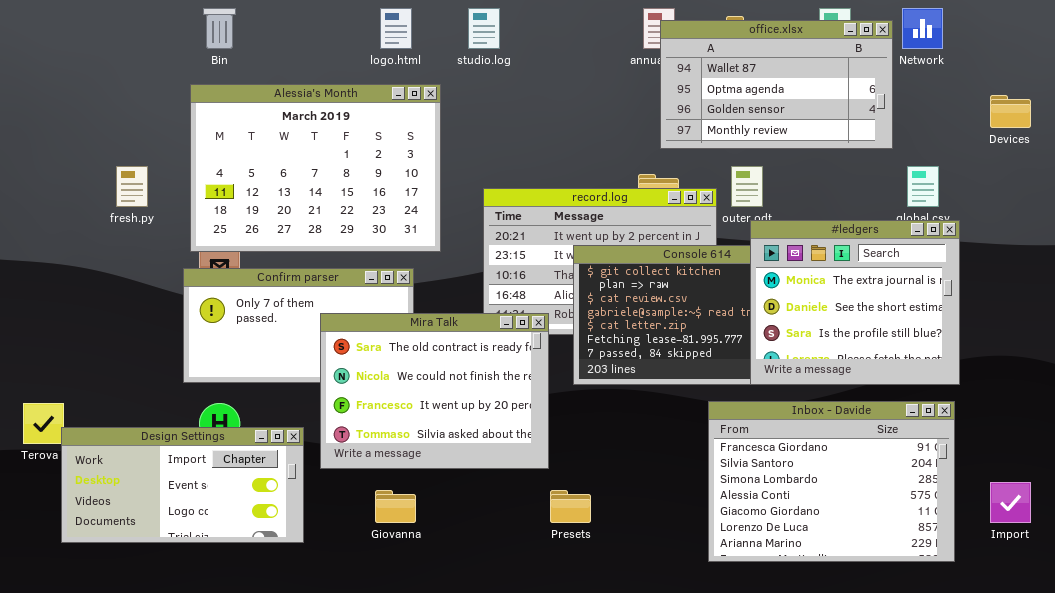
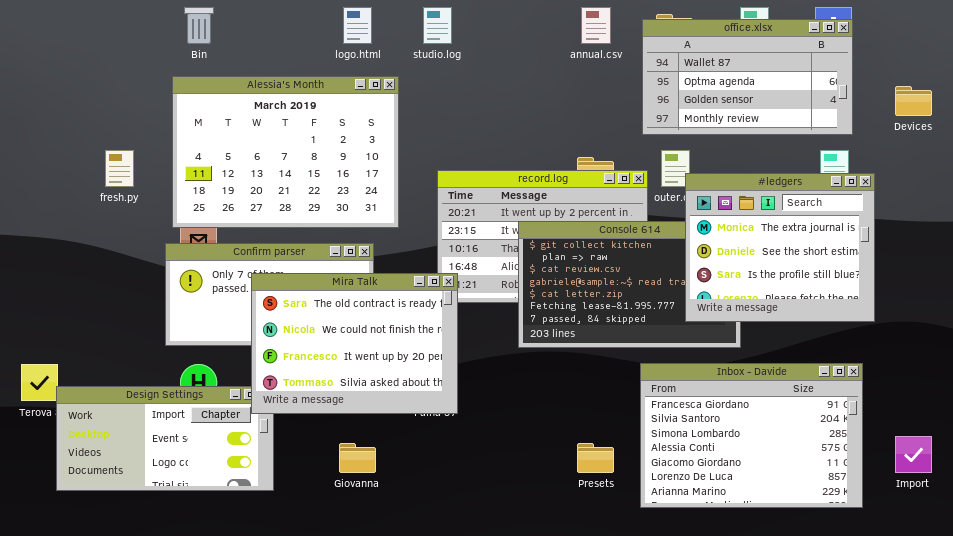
office.xlsx: [660,20,893,149] -> [642,19,853,135], moved
#ledgers: [750,220,960,385] -> [685,173,875,322], moved
Mira Talk: [320,313,549,469] -> [251,273,458,414], moved
Presets: [550,490,591,523] -> [577,443,614,473], moved

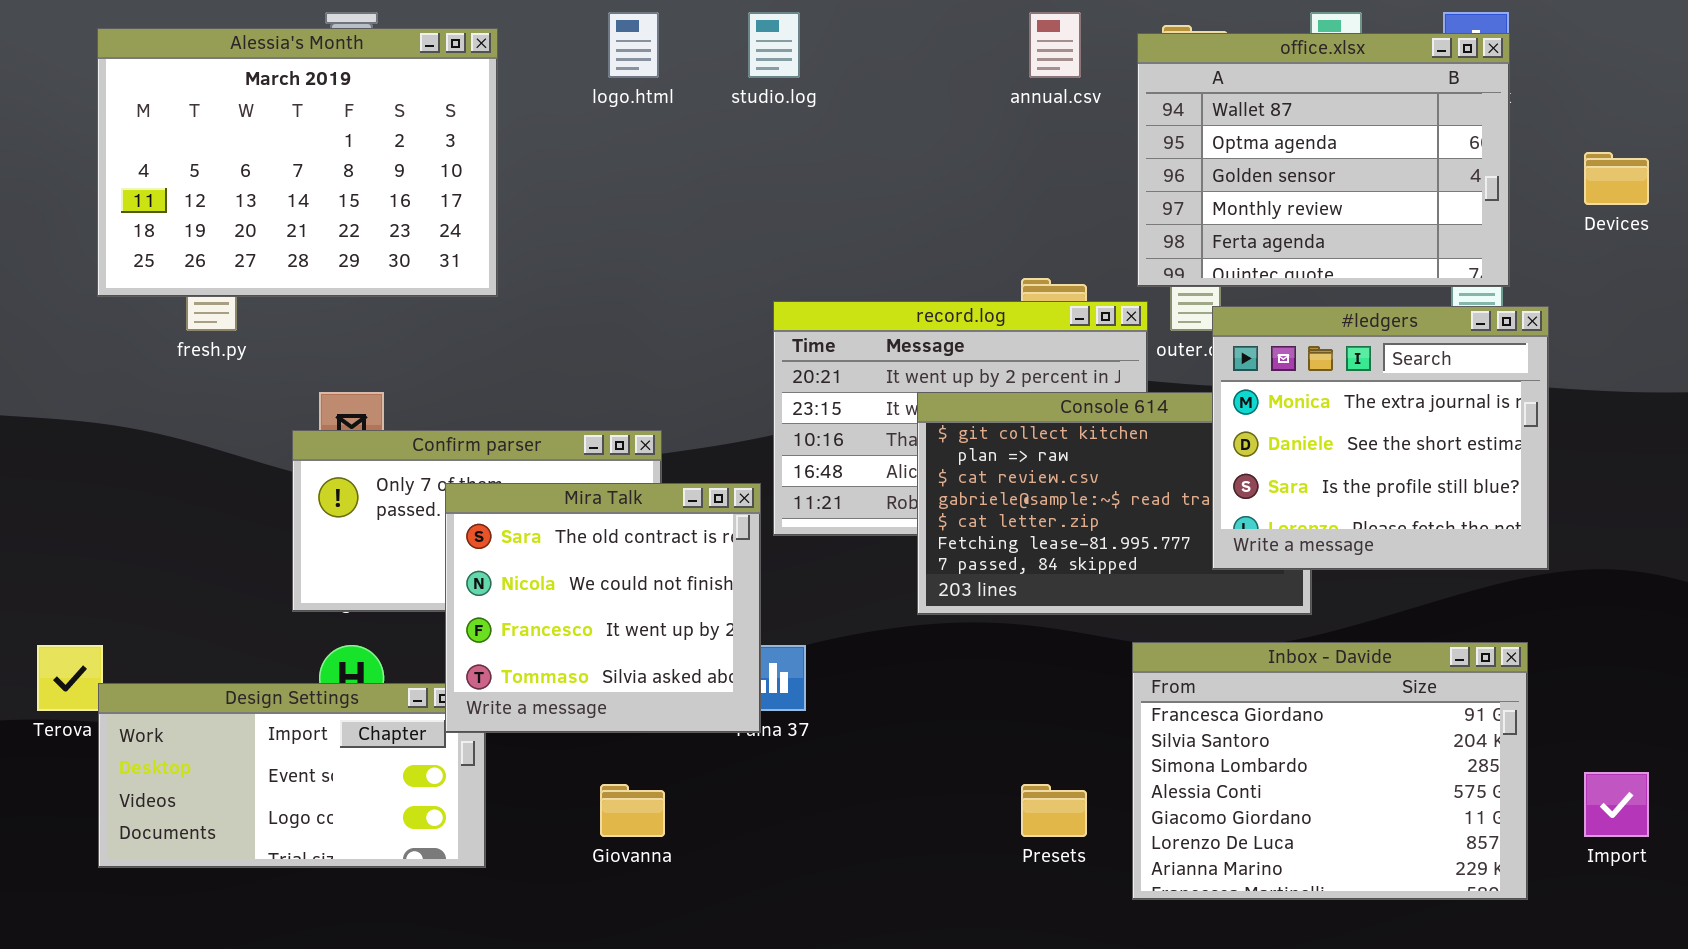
office.xlsx: [642,19,853,135] -> [1137,33,1510,287], resized
Alessia's Month: [172,76,399,228] -> [97,28,498,297], moved
Mira Talk: [251,273,458,414] -> [445,483,761,733], resized

